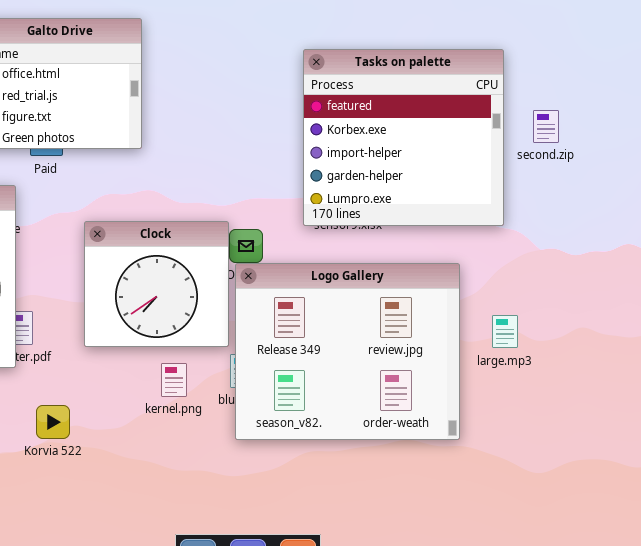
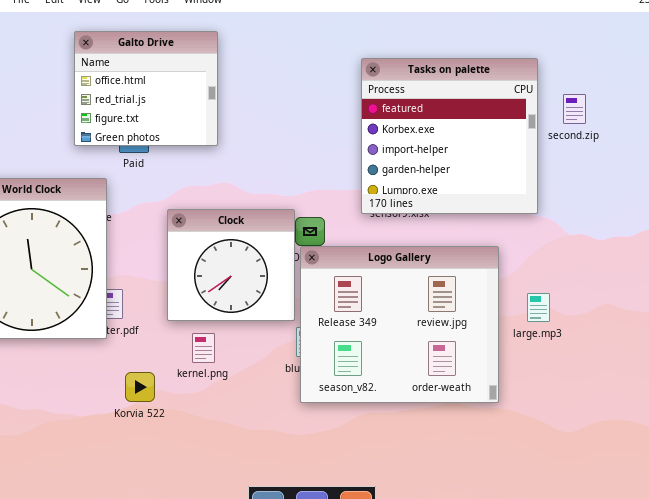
second.zip: [533,110,559,143] -> [563,94,586,124], moved
kernel.png: [161,363,187,397] -> [192,333,215,363], moved

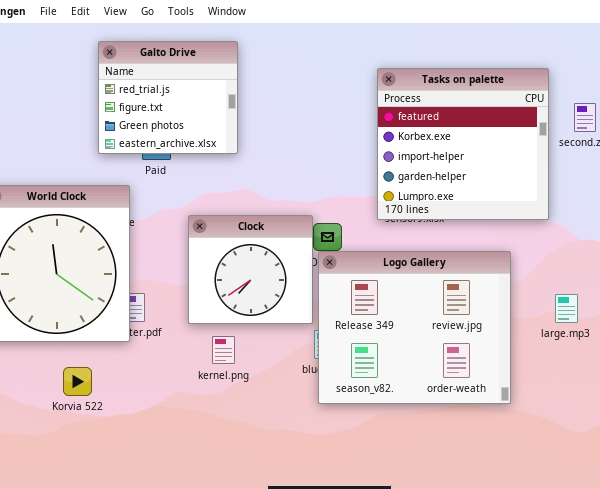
Galto Drive: [74,31,218,146] -> [98,41,238,154], scrolled down 1 row
large.mp3: [527,293,550,322] -> [555,294,578,323], moved
Korvia 522: [125,372,155,402] -> [63,367,92,396], moved

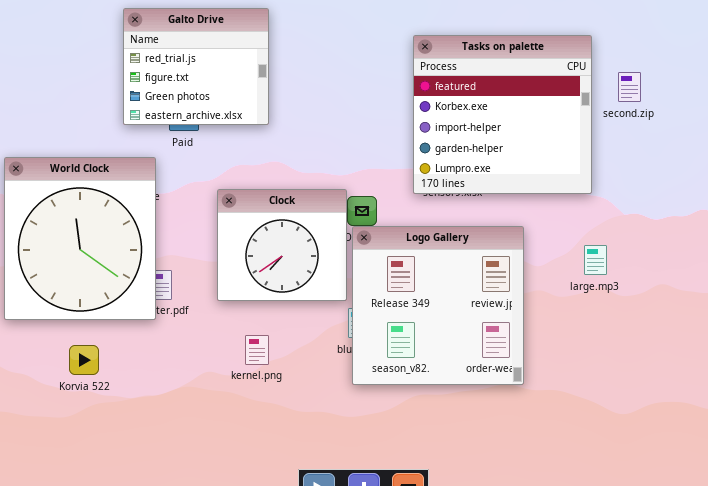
Logo Gallery: [318,251,511,404] -> [352,226,524,385], resized
large.mp3: [555,294,578,323] -> [584,245,607,275], moved
kernel.png: [212,336,235,364] -> [245,335,269,365], moved
Korvia 522: [63,367,92,396] -> [69,345,99,375], moved

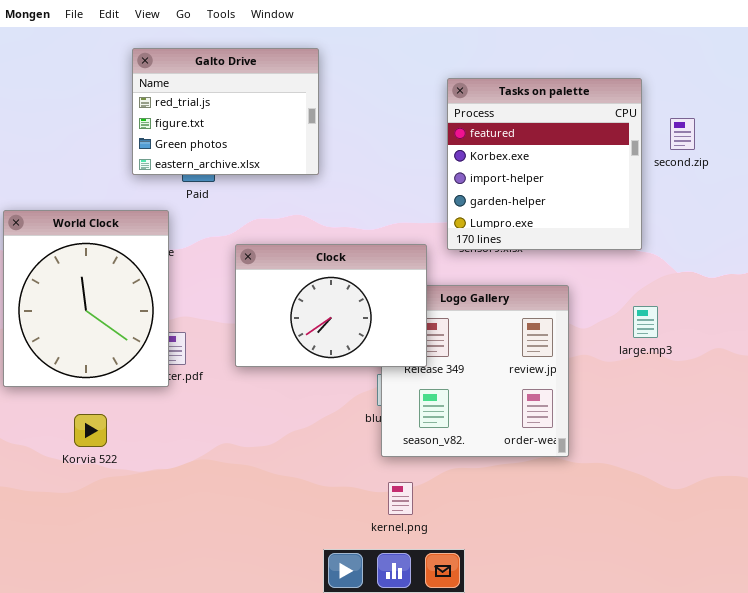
Galto Drive: [123,8,269,125] -> [132,48,319,175], resized
Clock: [217,189,347,301] -> [235,244,427,367], resized
kernel.png: [245,335,269,365] -> [388,482,413,515], moved

